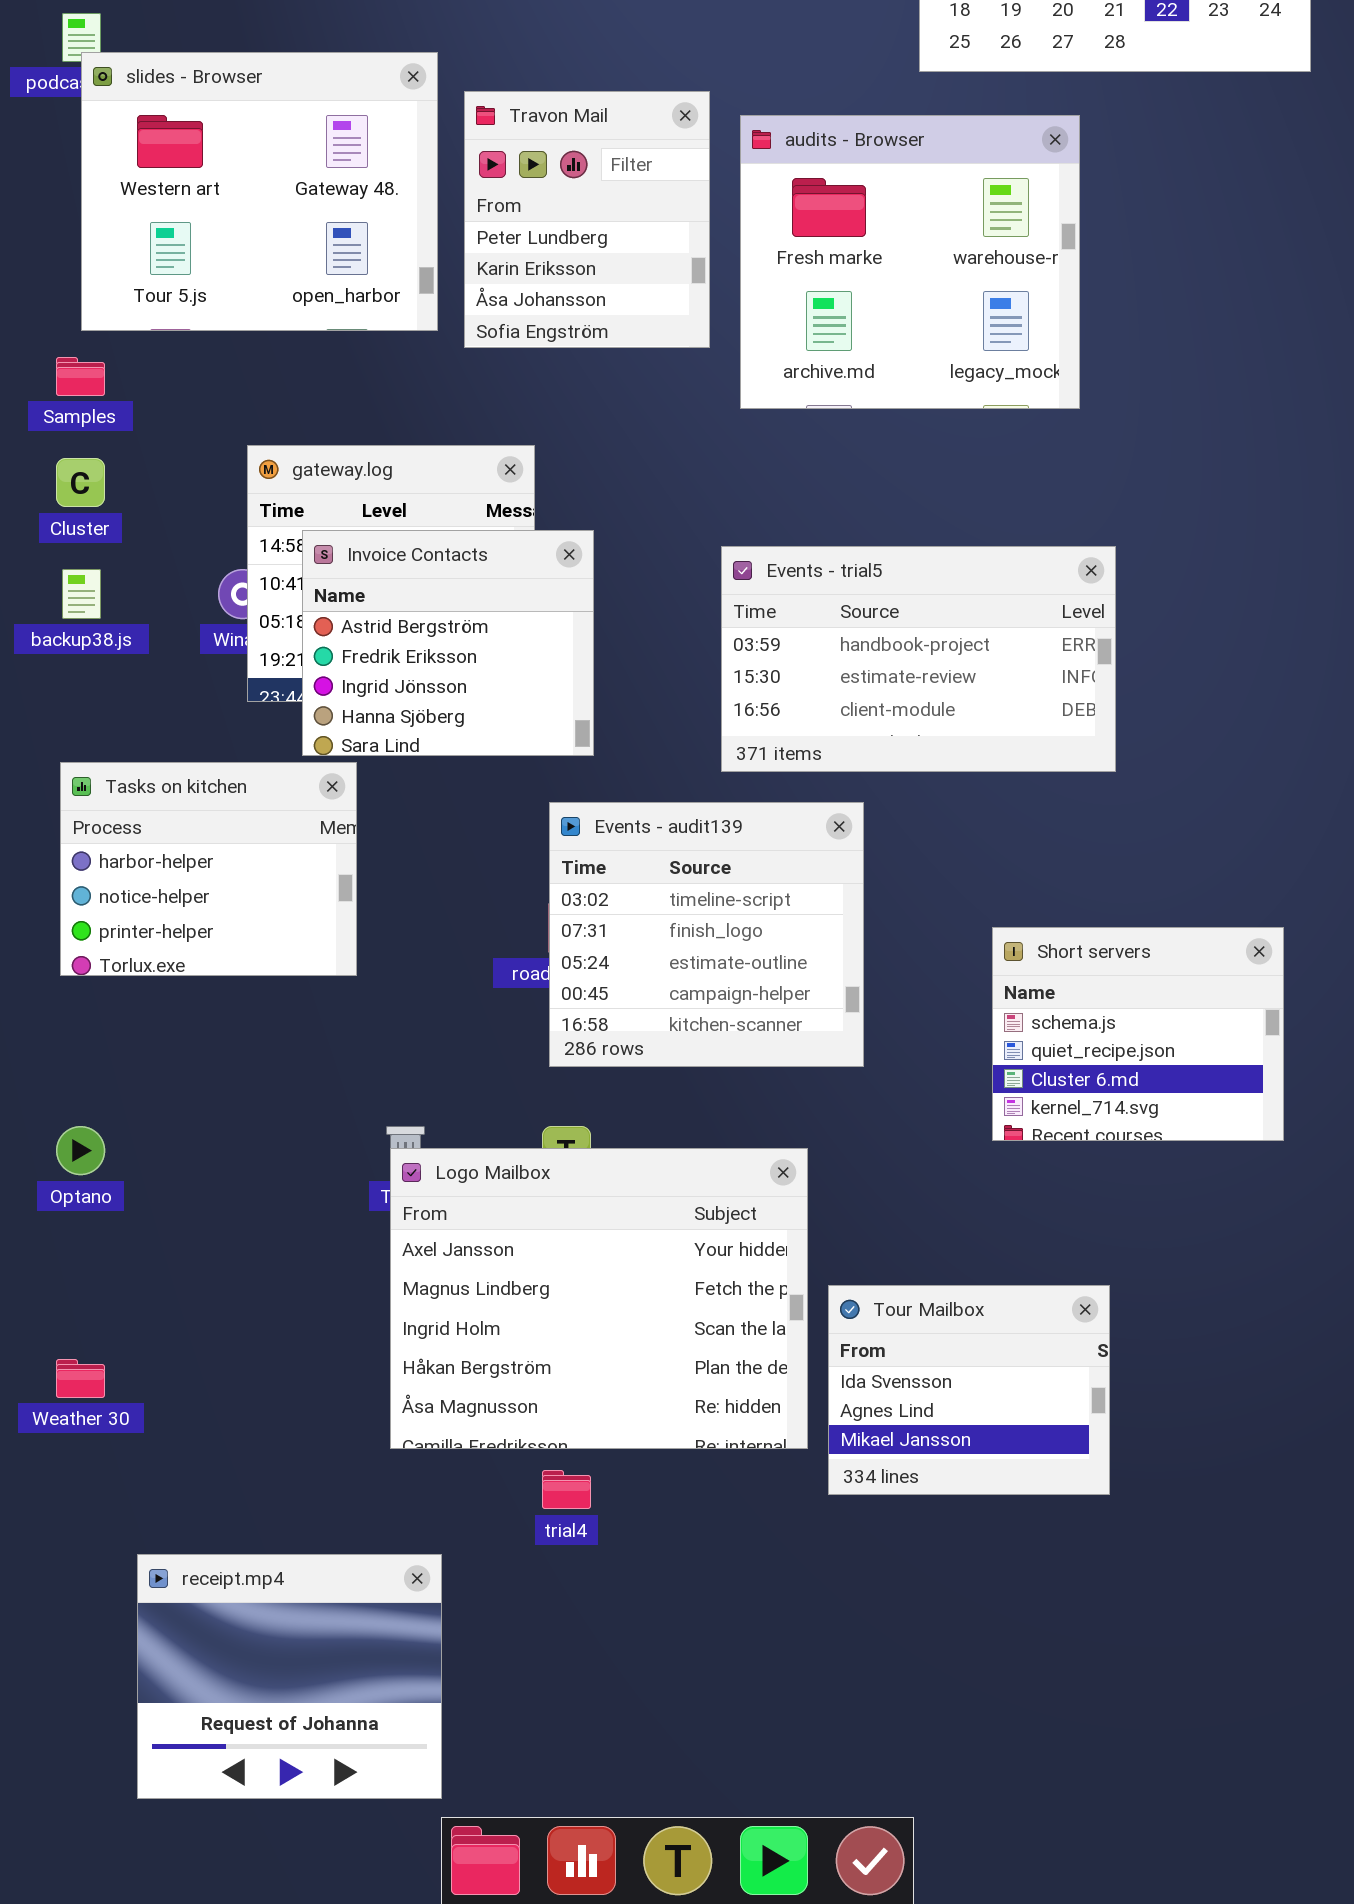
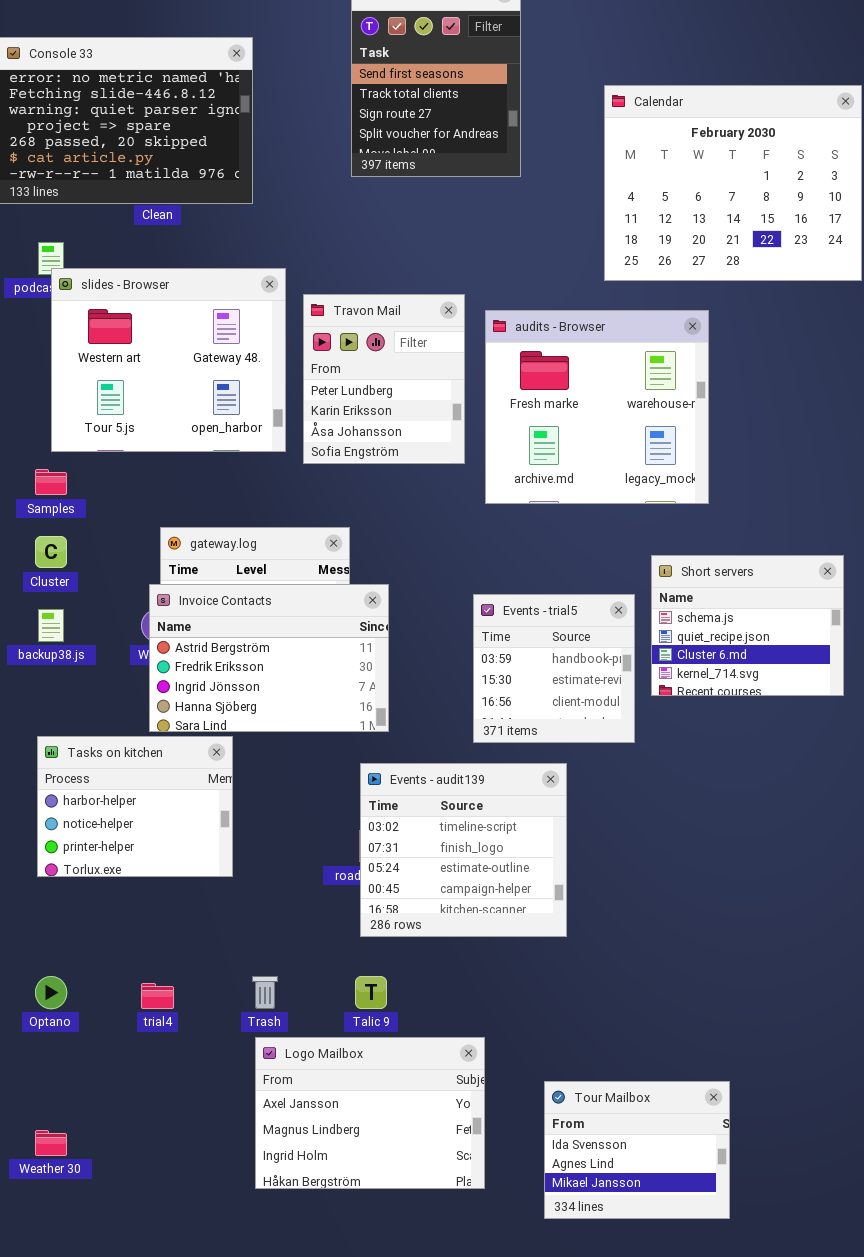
Invoice Contacts: [302,530,594,756] -> [149,584,389,732], resized
Events - trial5: [721,546,1116,772] -> [473,594,635,743], resized
Short servers: [992,927,1284,1141] -> [651,555,844,696], moved
Logo Mailbox: [390,1148,808,1449] -> [255,1037,485,1189], resized
trial4: [542,1470,591,1509] -> [141,983,174,1009], moved

